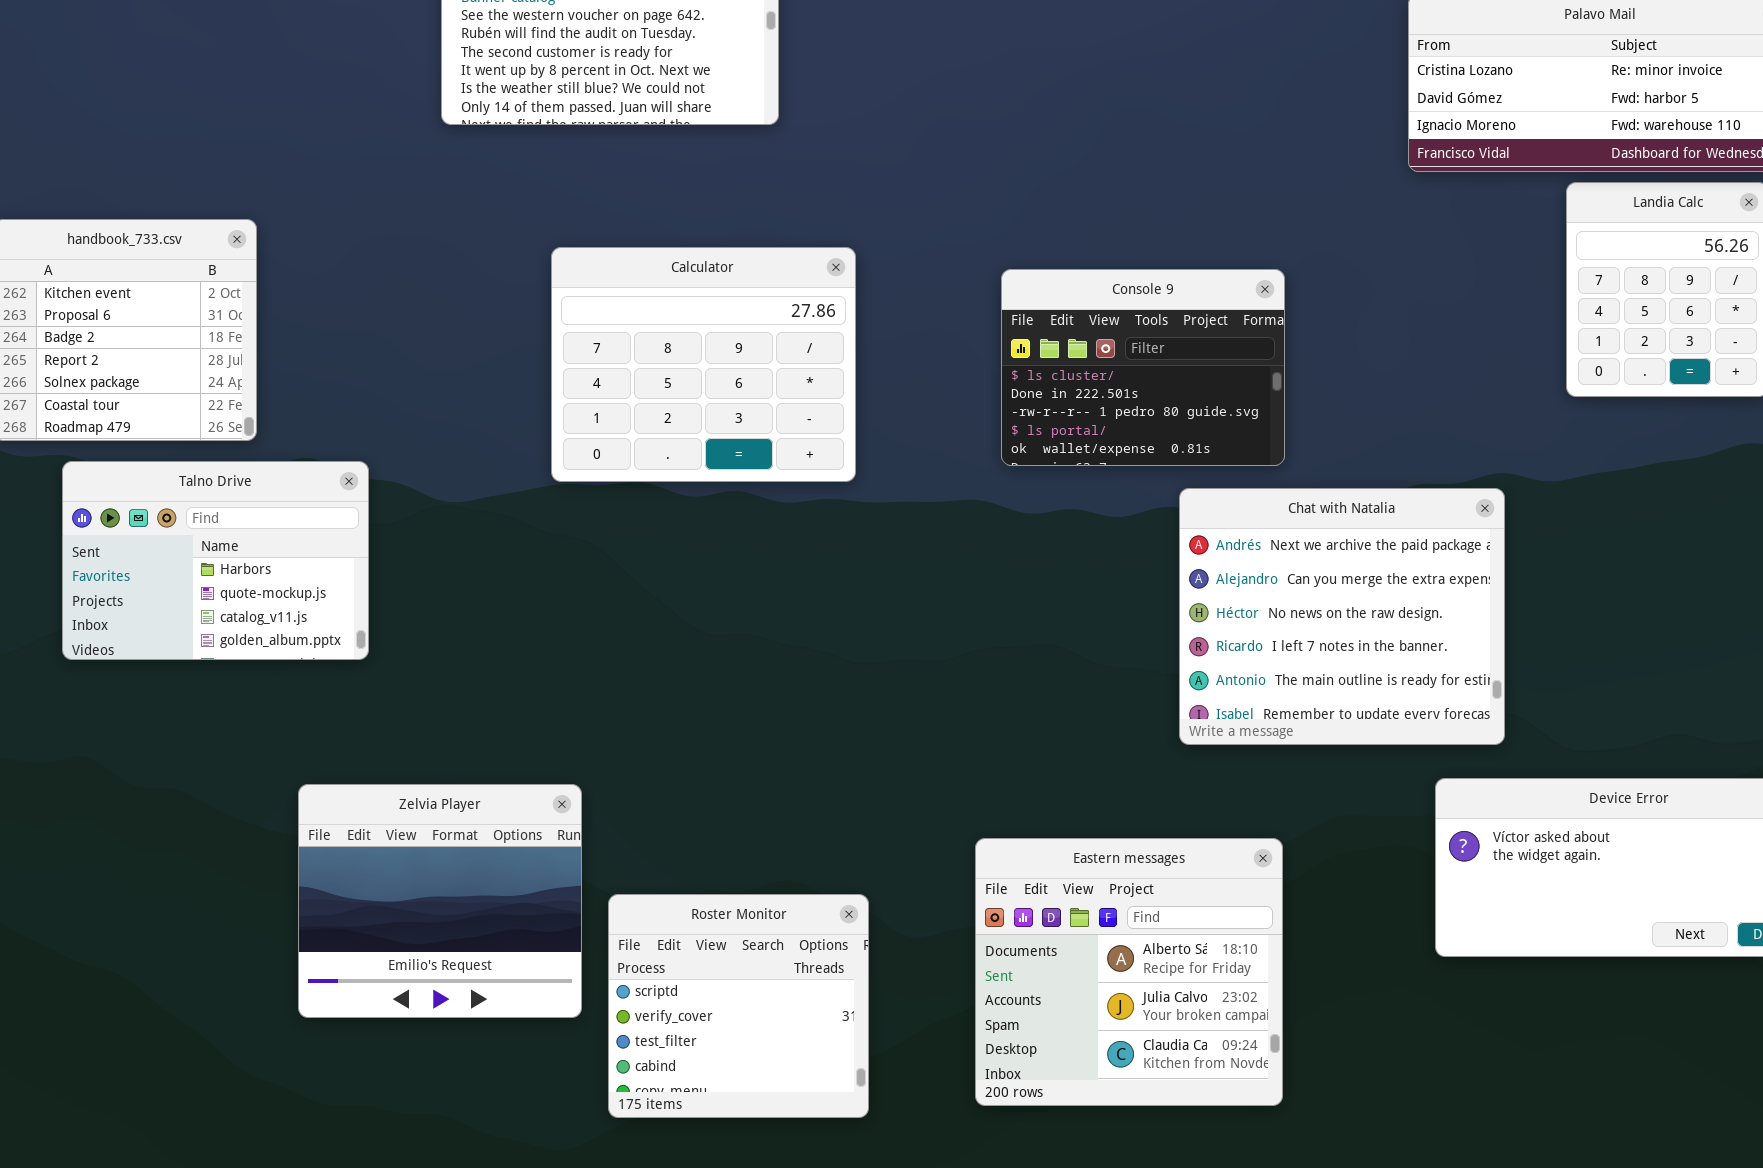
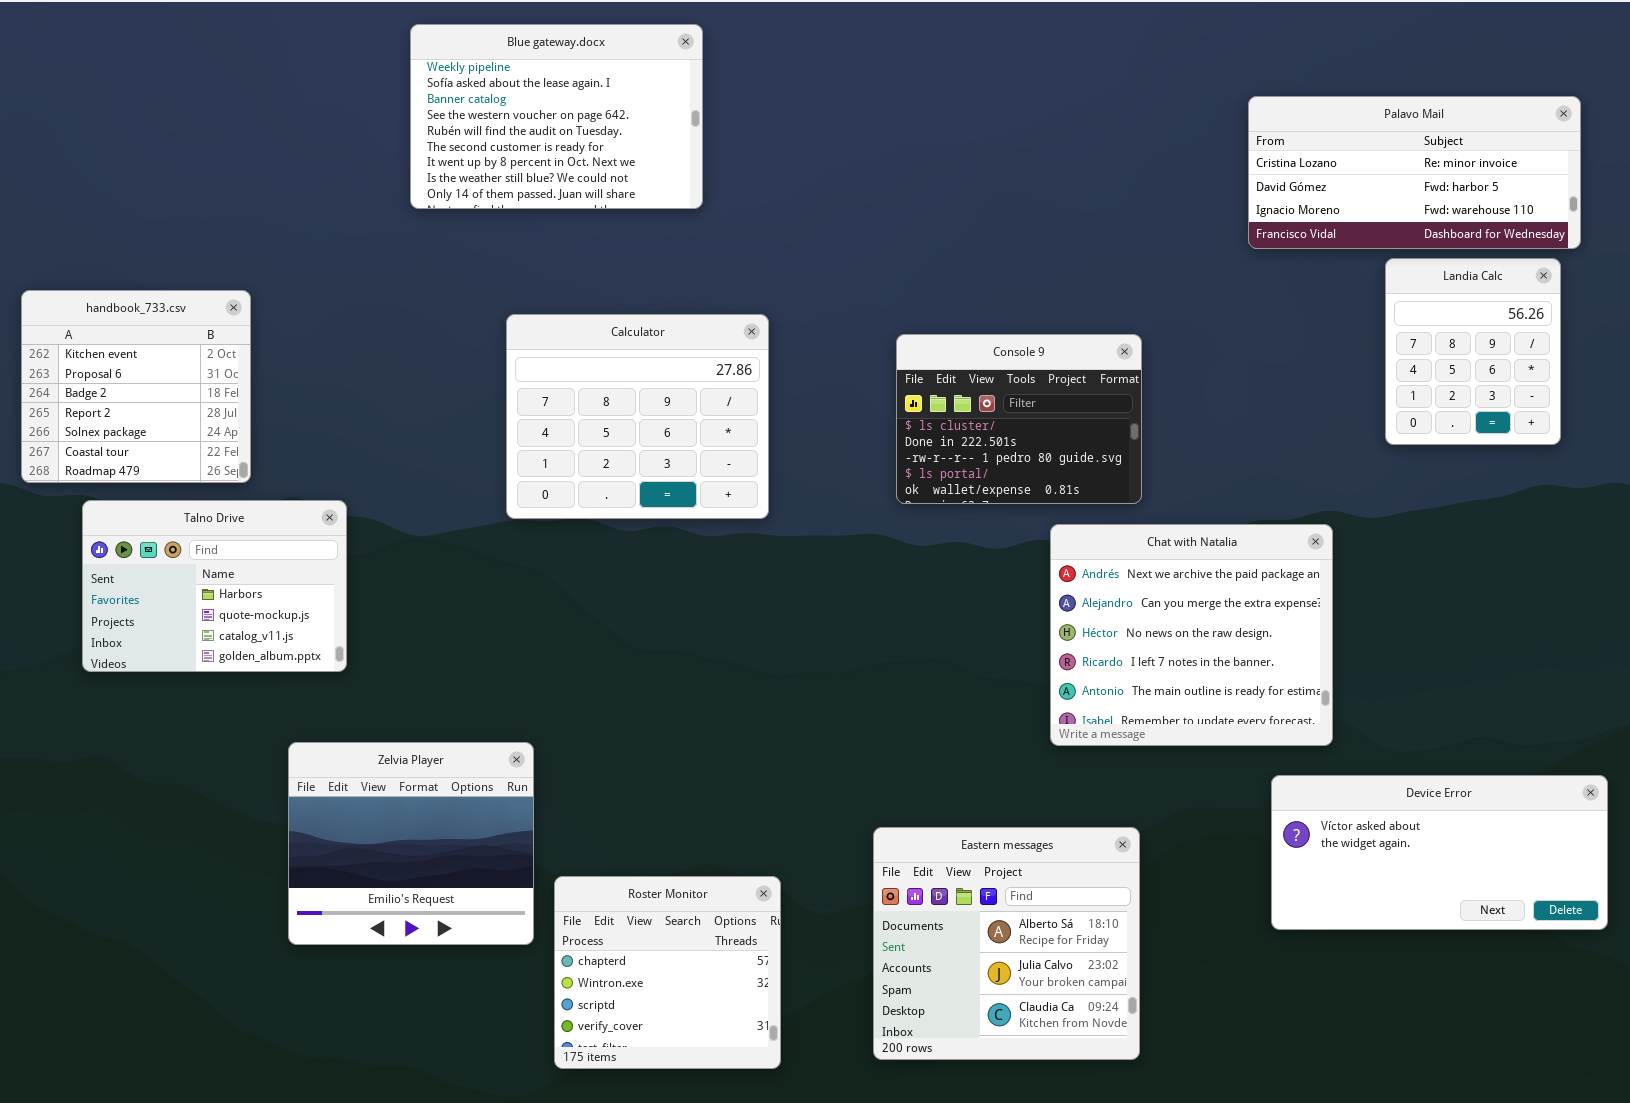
Zelvia Player: [298,784,582,1018] -> [288,742,534,945], moved
Roster Monitor: [608,894,869,1118] -> [554,876,781,1069], scrolled up 2 rows

